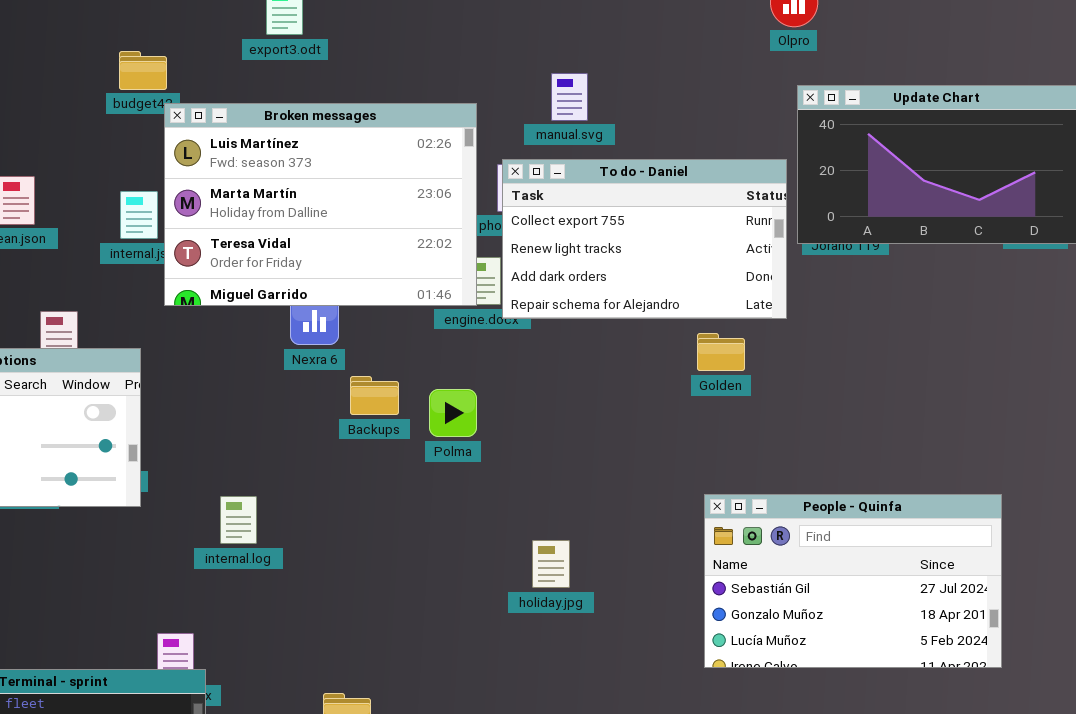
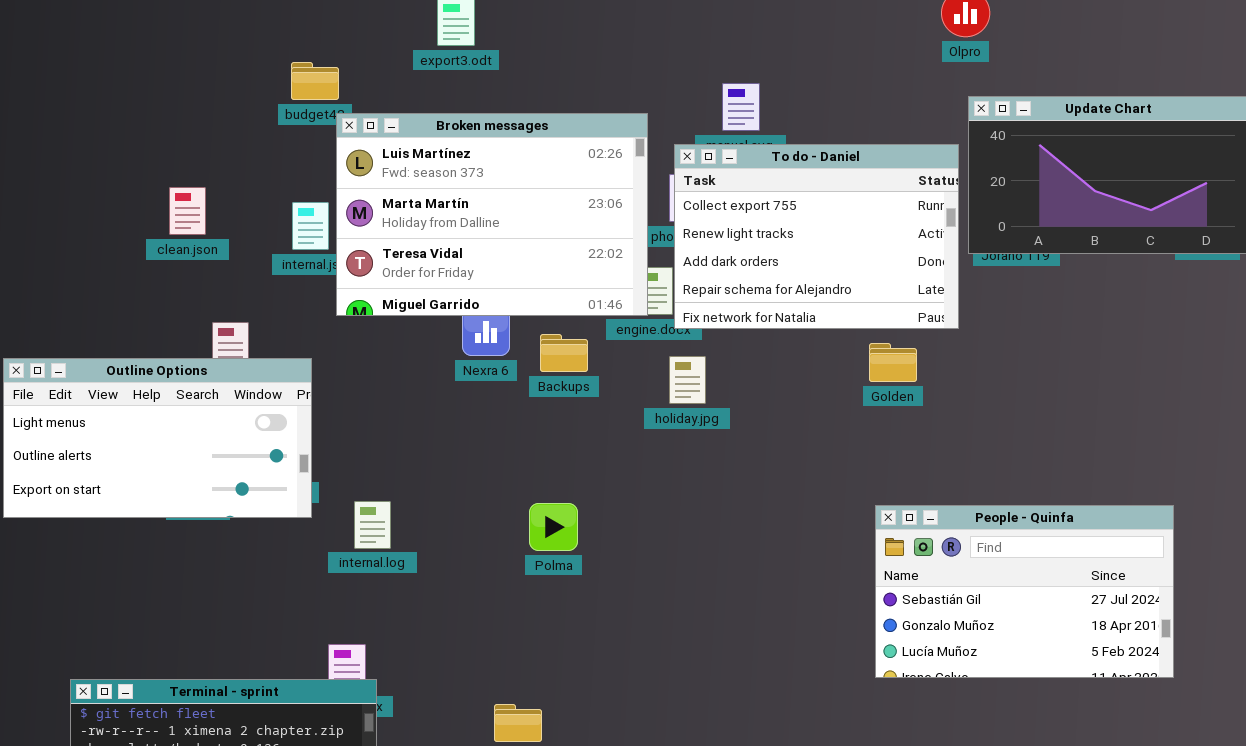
To do - Daniel: [502,159,787,319] -> [674,144,959,329], resized
Backups: [350,376,399,415] -> [540,334,588,372], moved
Polma: [429,389,477,437] -> [529,503,578,551], moved
internal.log: [220,496,257,544] -> [354,501,391,549], moved
holiday.jpg: [532,540,570,588] -> [669,356,706,404], moved

